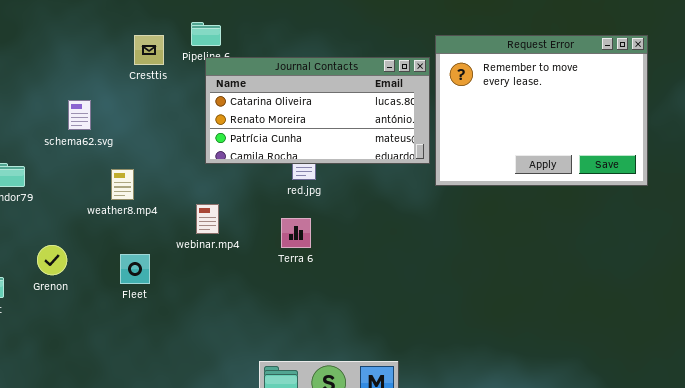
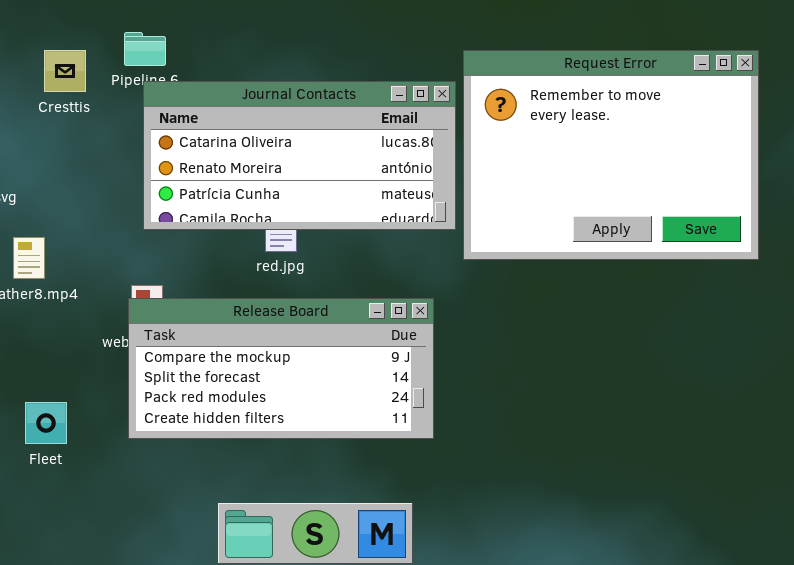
Release Board: none -> [128,298,434,439], opened
Fleet: [120,254,150,284] -> [25,402,67,444], moved

